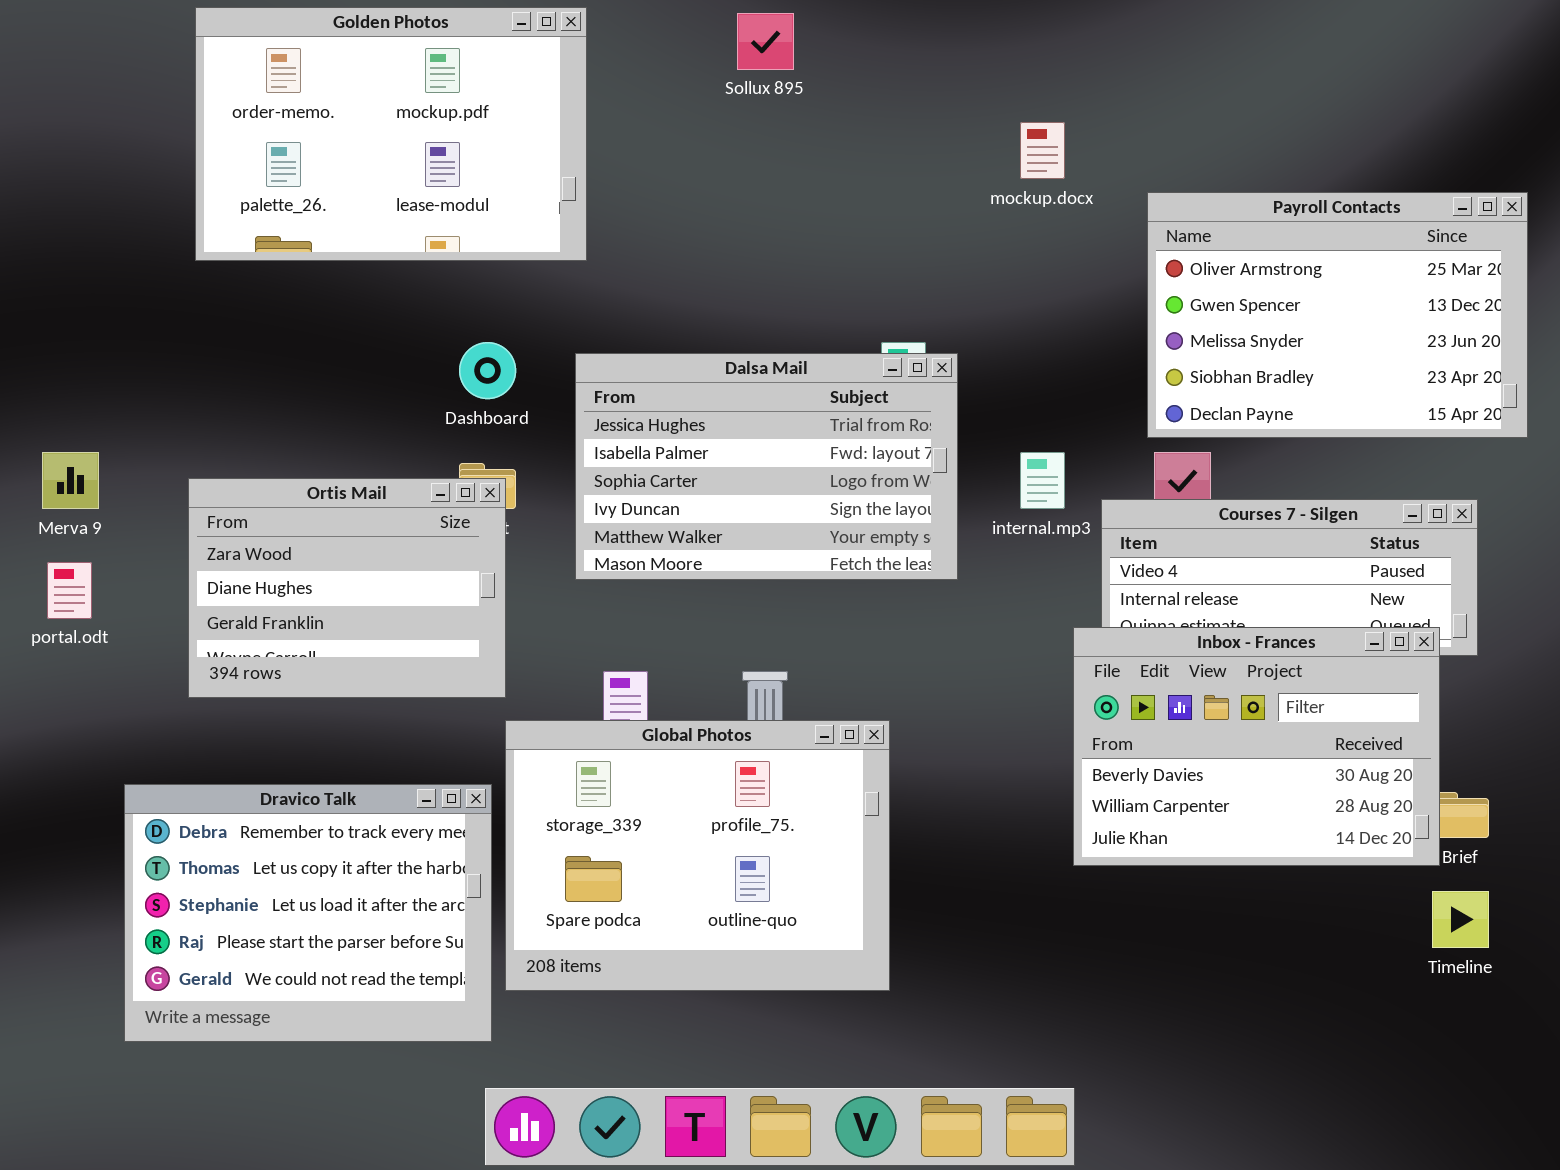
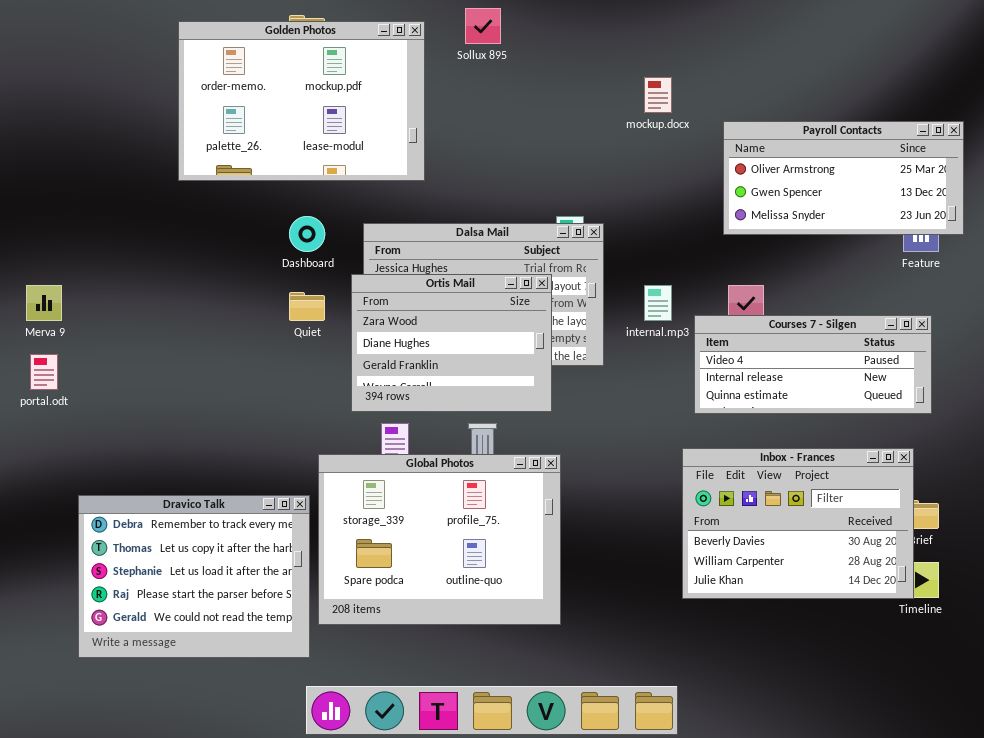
Golden Photos: [195,7,587,261] -> [178,21,425,181], moved
Payroll Contacts: [1147,192,1528,438] -> [723,121,964,235], resized
Ortis Mail: [188,478,506,698] -> [351,274,552,412], moved
Inbox - Frances: [1073,627,1440,866] -> [682,448,914,599], moved

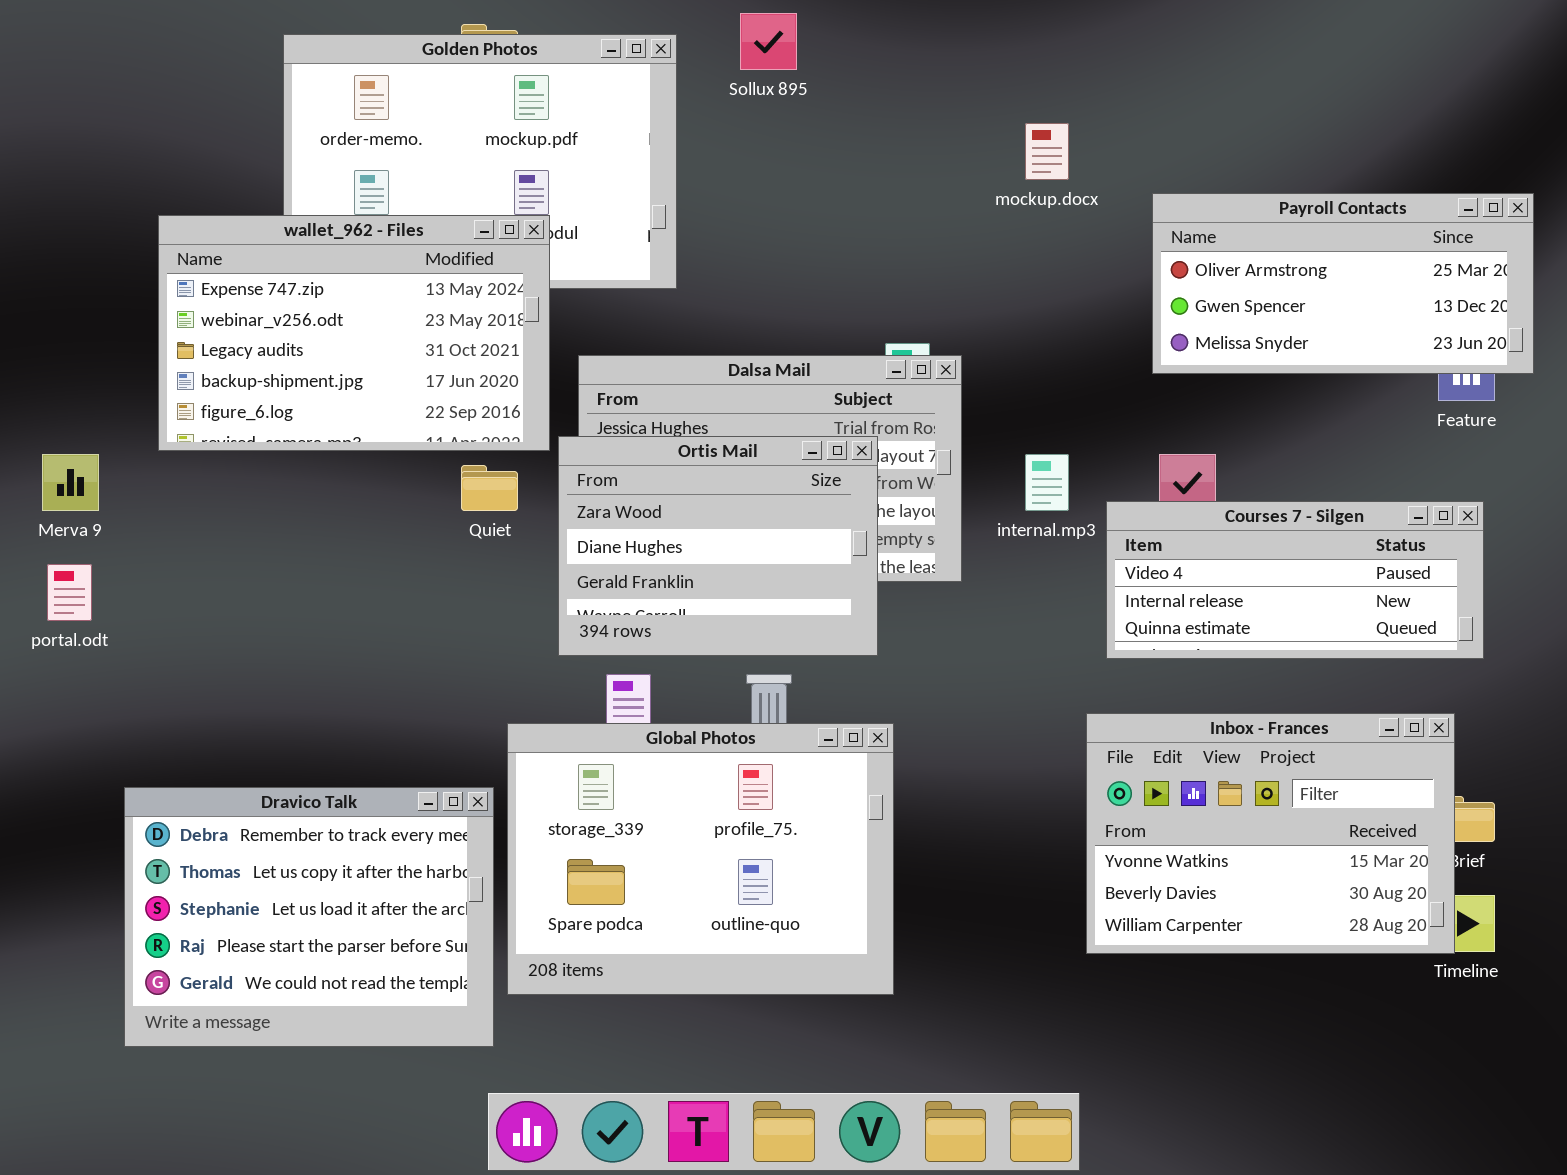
wallet_962 - Files: none -> [158,215,550,451], opened
Inbox - Frances: [682,448,914,599] -> [1086,713,1455,954], scrolled up 1 row

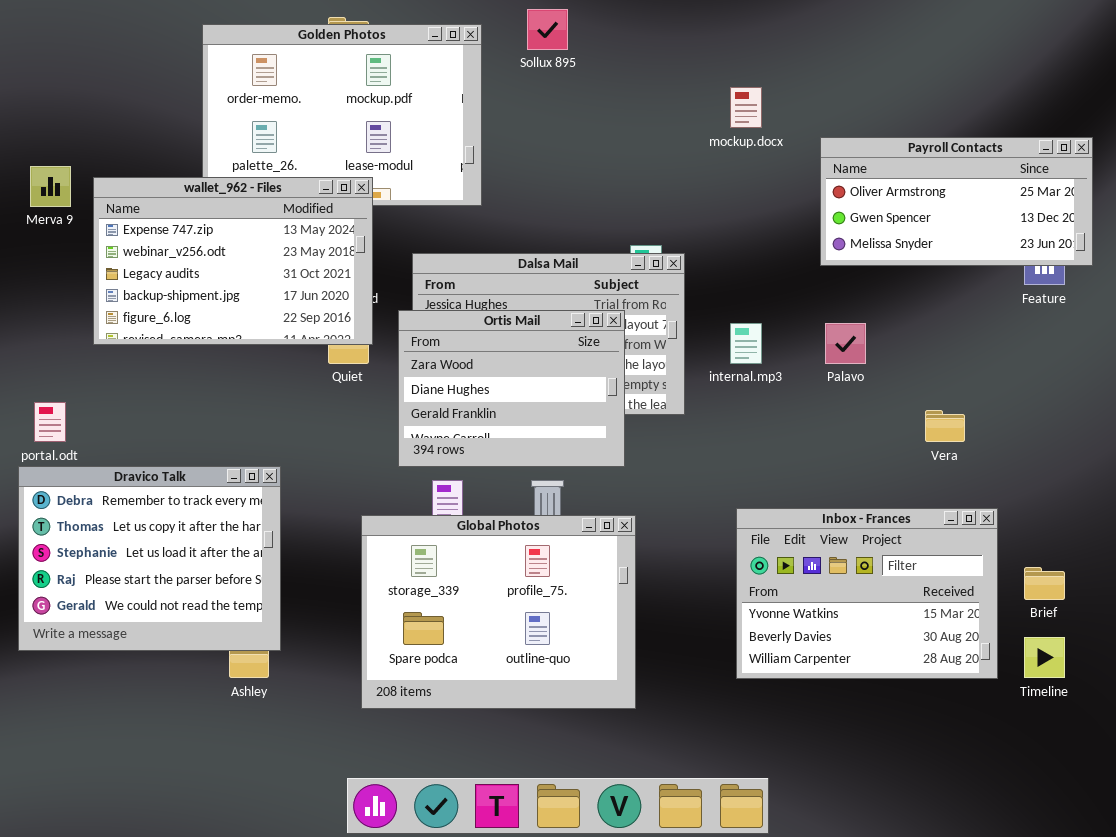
wallet_962 - Files: [158,215,550,451] -> [93,177,373,345], moved
Merva 9: [42,454,99,511] -> [30,166,71,207], moved
Courses 7 - Silgen: [1106,501,1484,659] -> none, closed
Inbox - Frances: [1086,713,1455,954] -> [736,508,998,679], moved
Dravico Talk: [124,787,494,1047] -> [18,466,281,651], moved

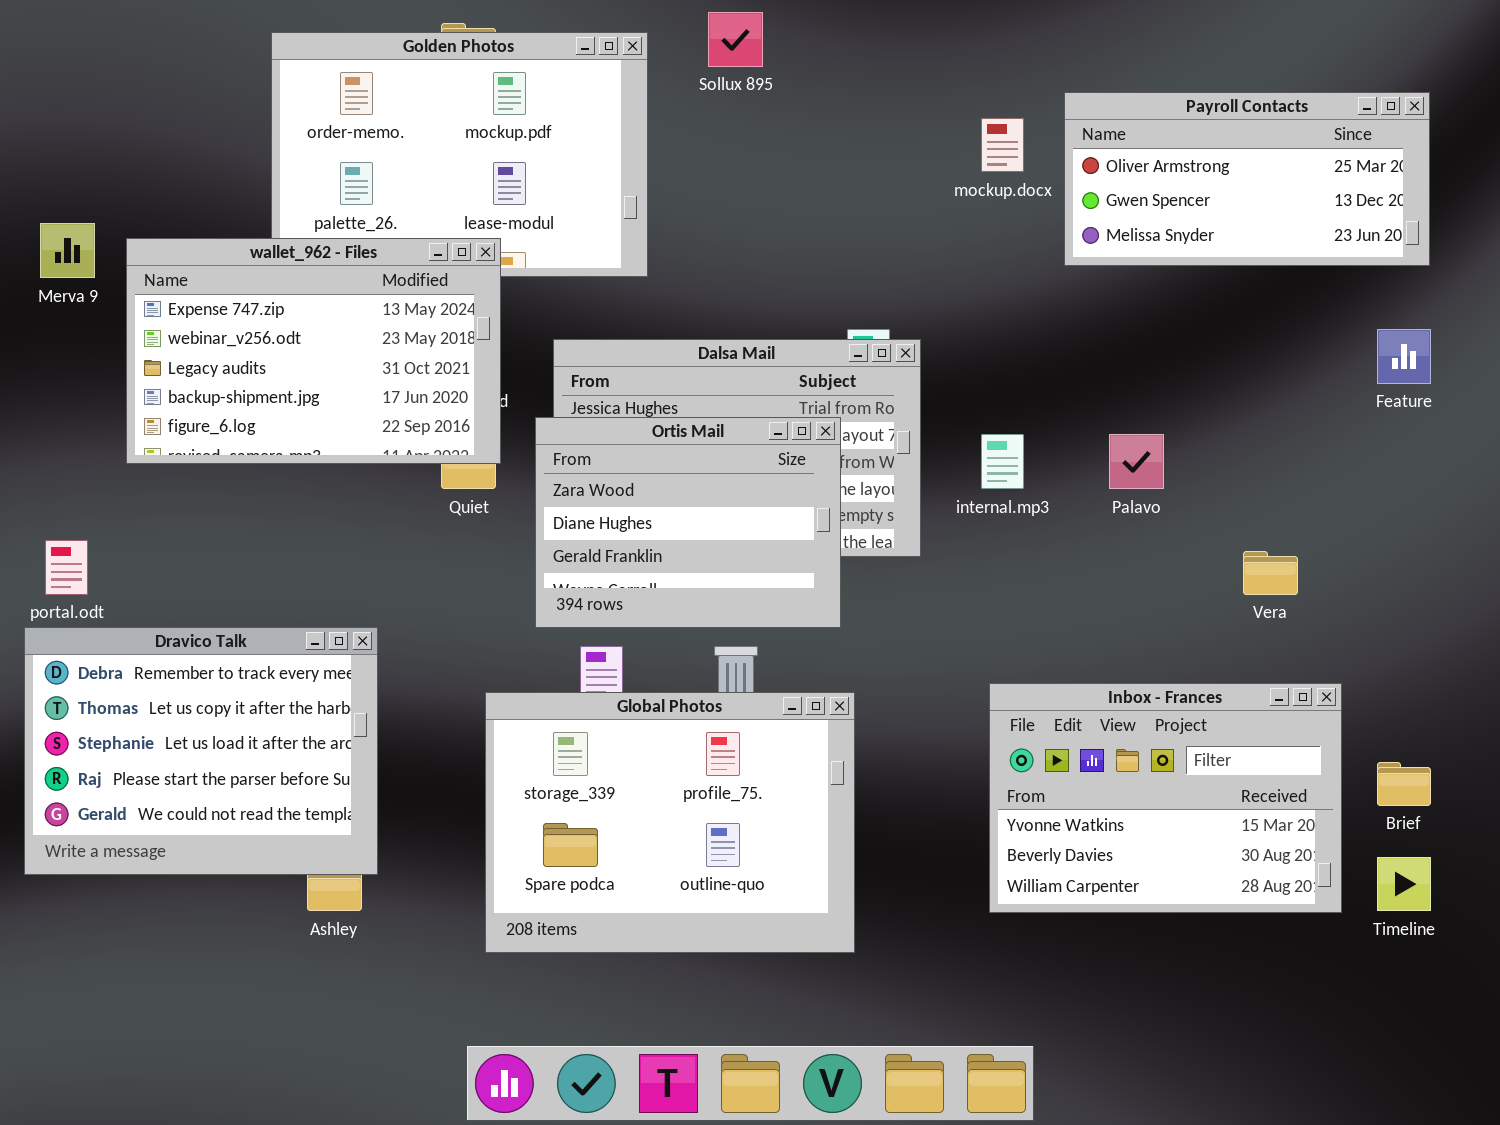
Payroll Contacts: [820,137,1093,266] -> [1064,92,1430,266], moved

